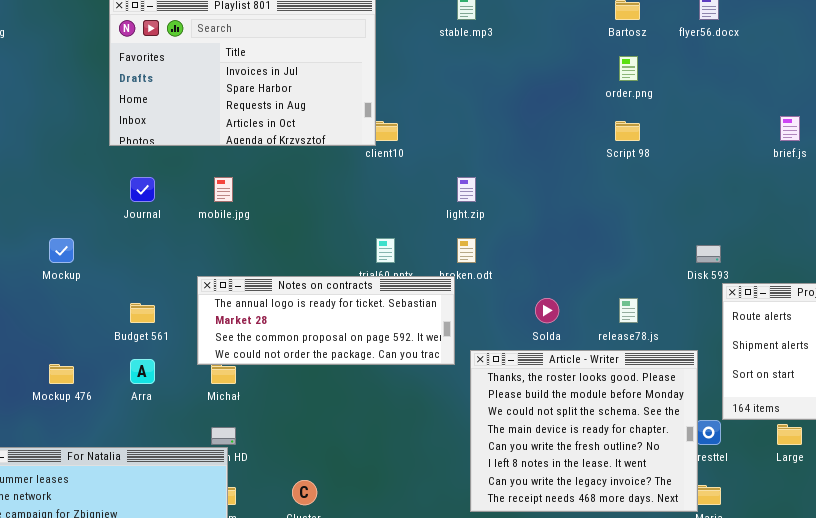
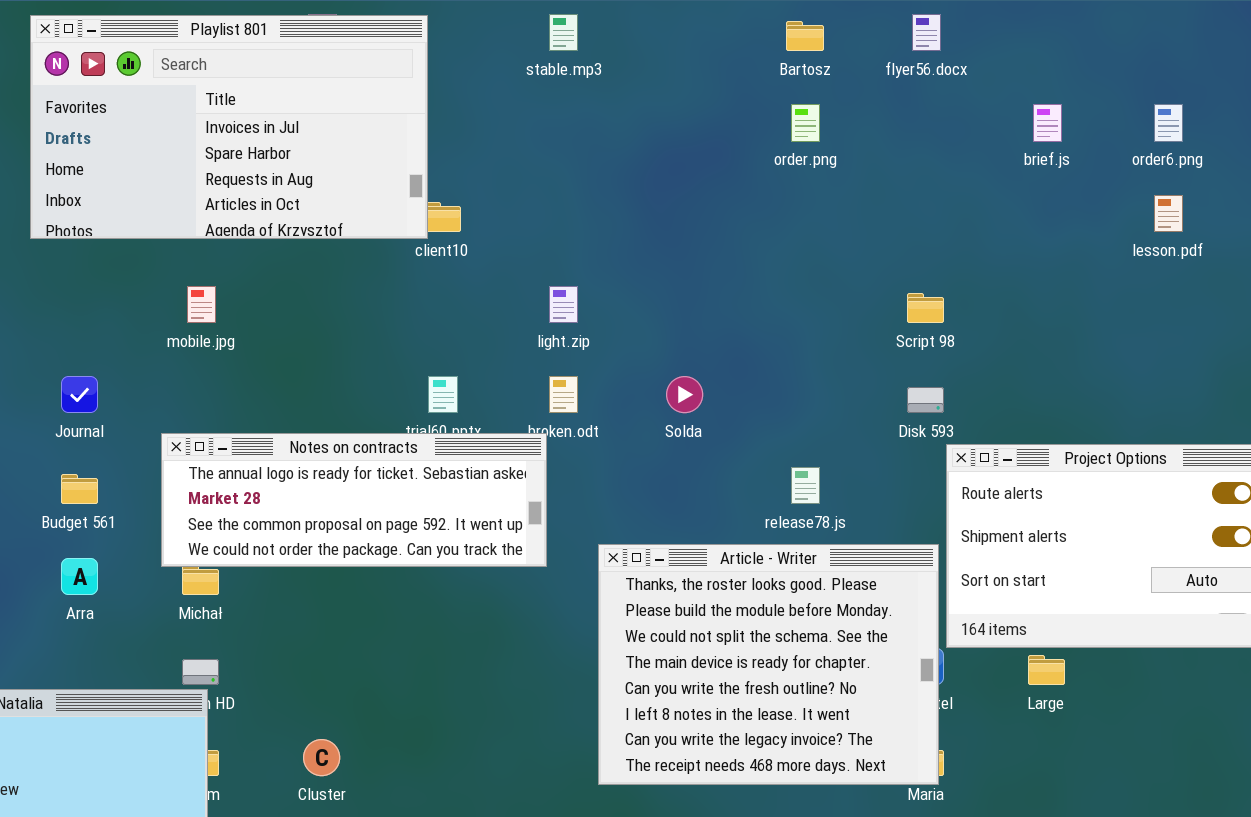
brief.js: [780,116,800,141] -> [1033,104,1062,142], moved
Script 98: [615,121,640,141] -> [907,293,944,323], moved
Journal: [130,177,155,202] -> [61,376,98,413], moved
Solda: [535,298,559,323] -> [666,376,703,413], moved
Article - Writer: [470,350,698,512] -> [598,544,939,785], moved

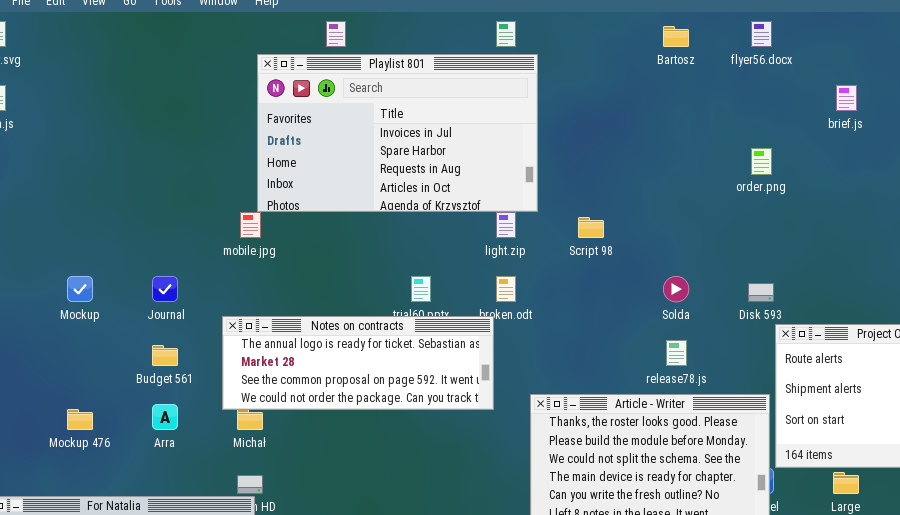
Playlist 801: [30,15,428,239] -> [257,54,538,212], moved
order.png: [791,104,820,142] -> [751,148,772,175], moved
Script 98: [907,293,944,323] -> [578,217,604,238], moved
Solda: [666,376,703,413] -> [663,276,689,302], moved

